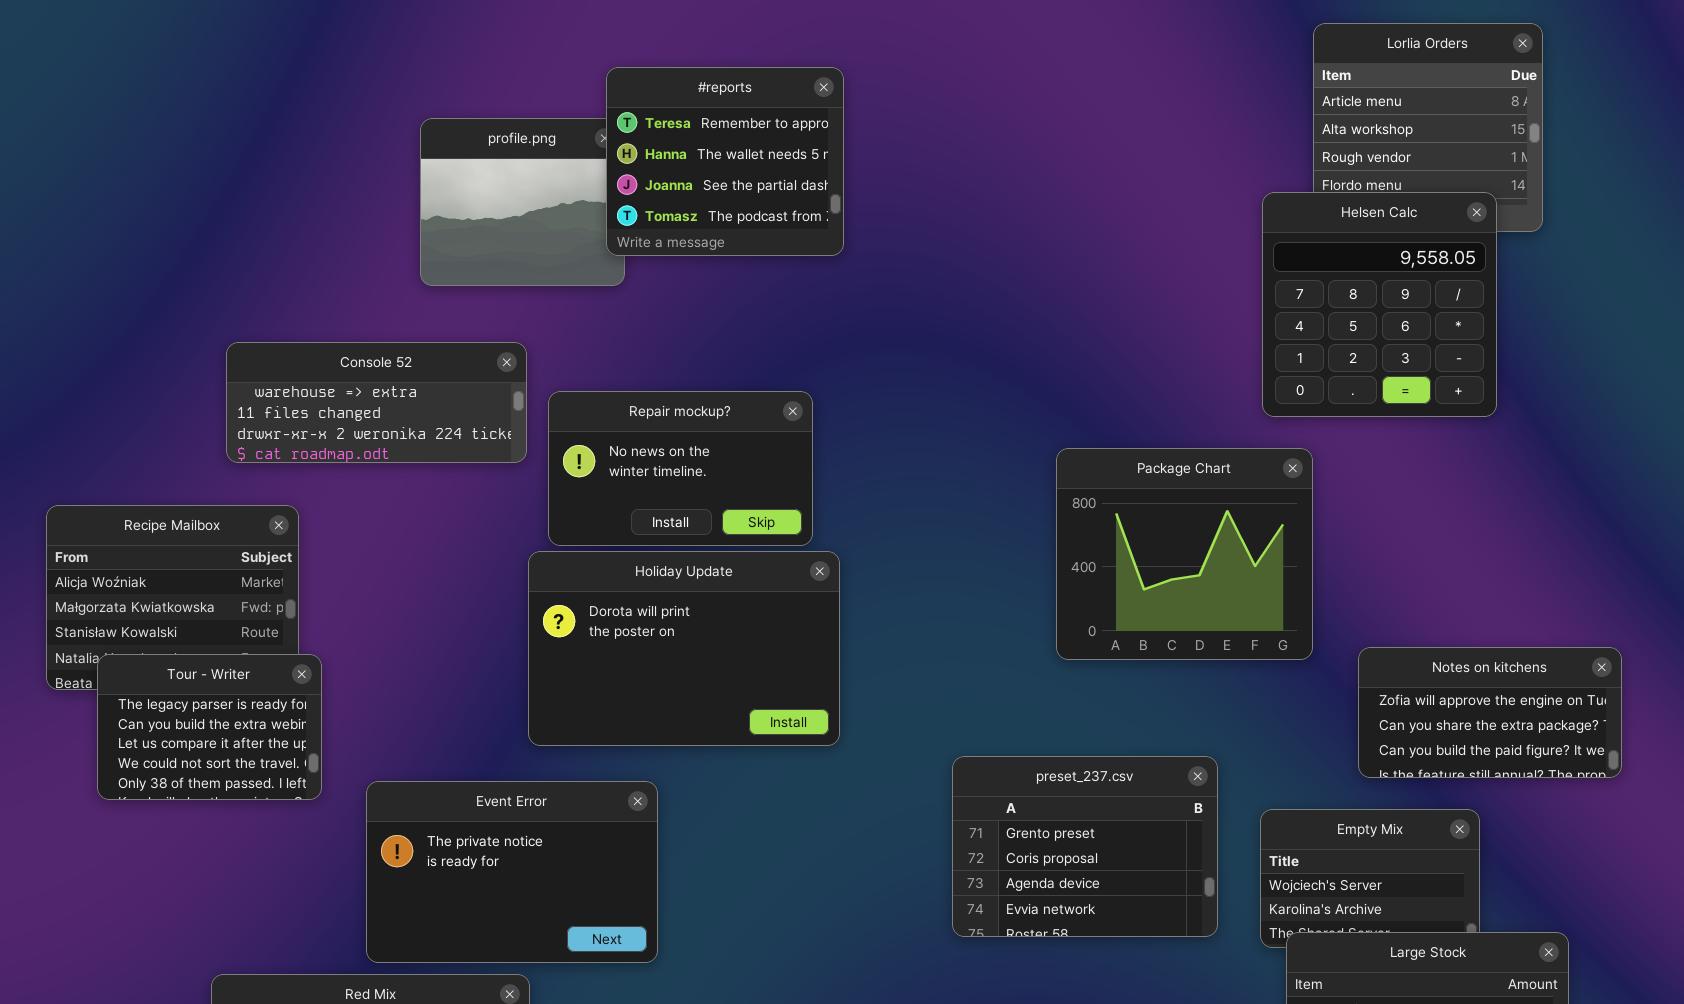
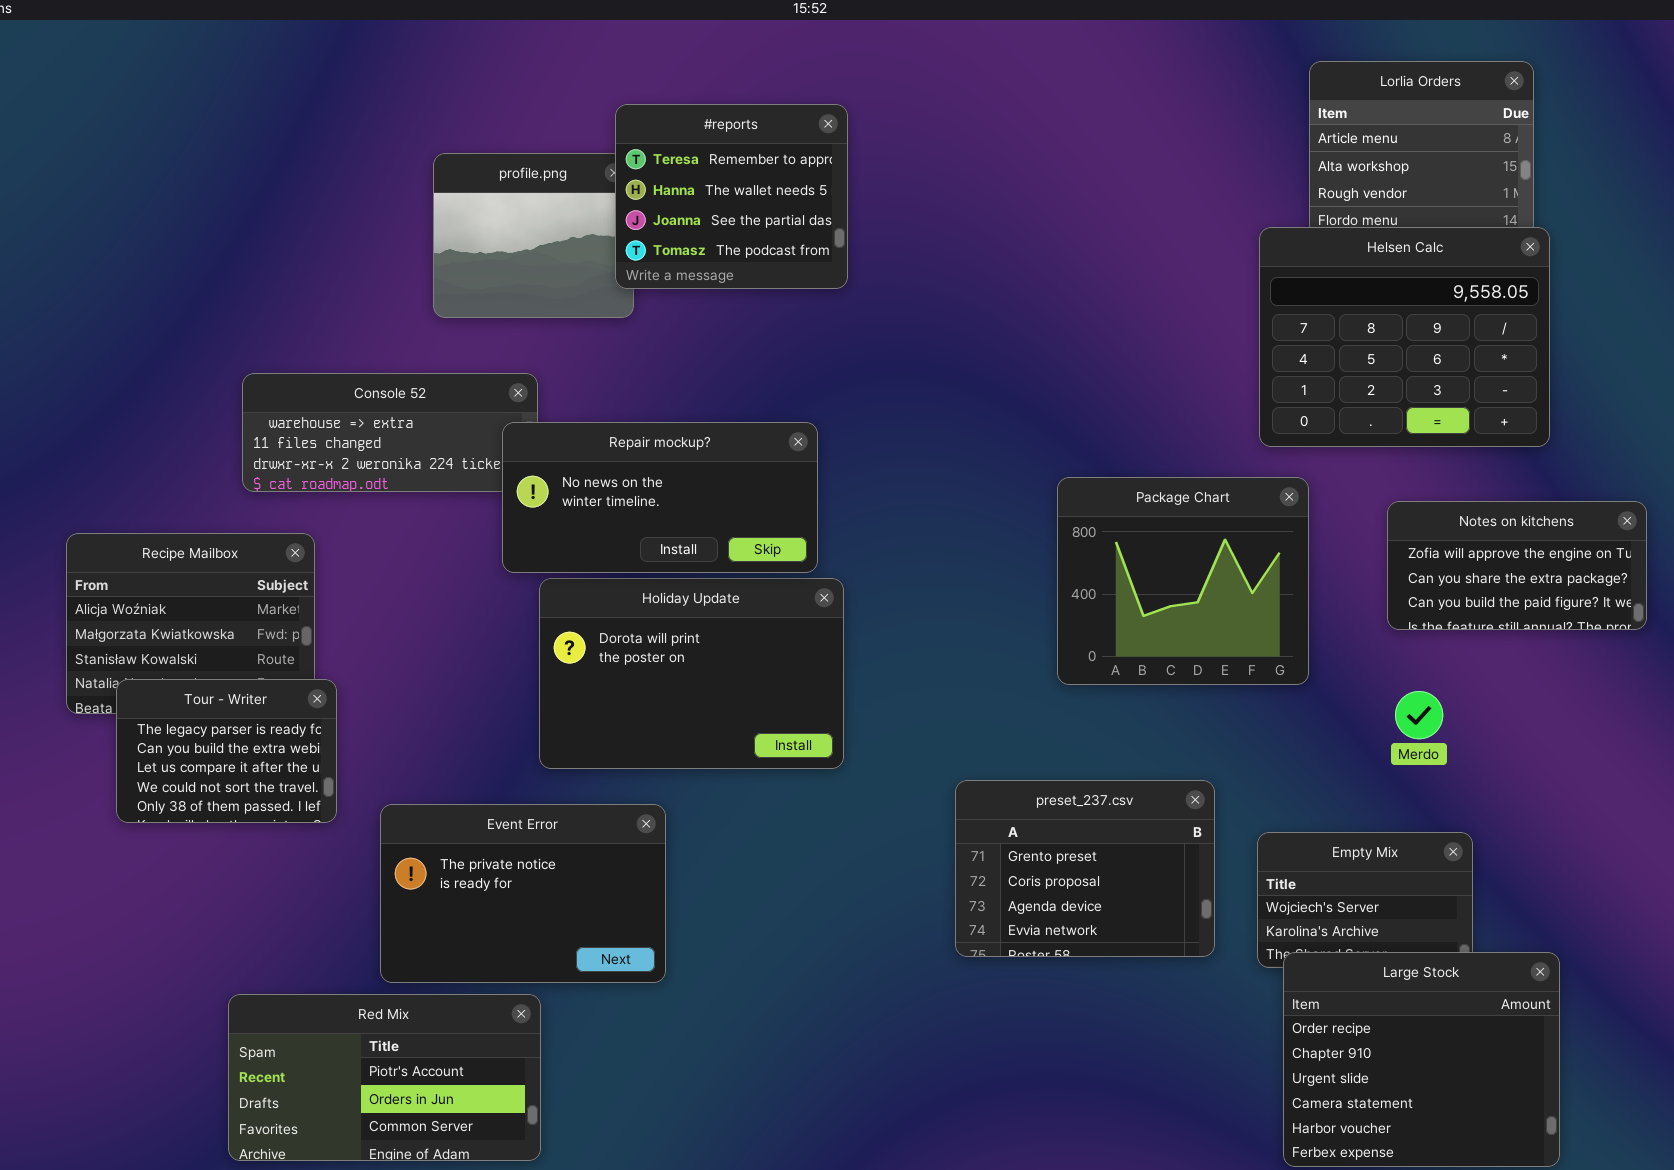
Helsen Calc: [1262,192,1497,417] -> [1259,227,1550,447], resized
Repair mockup?: [548,391,813,546] -> [502,422,818,573], resized
Notes on kitchens: [1358,647,1622,778] -> [1387,501,1647,630], moved

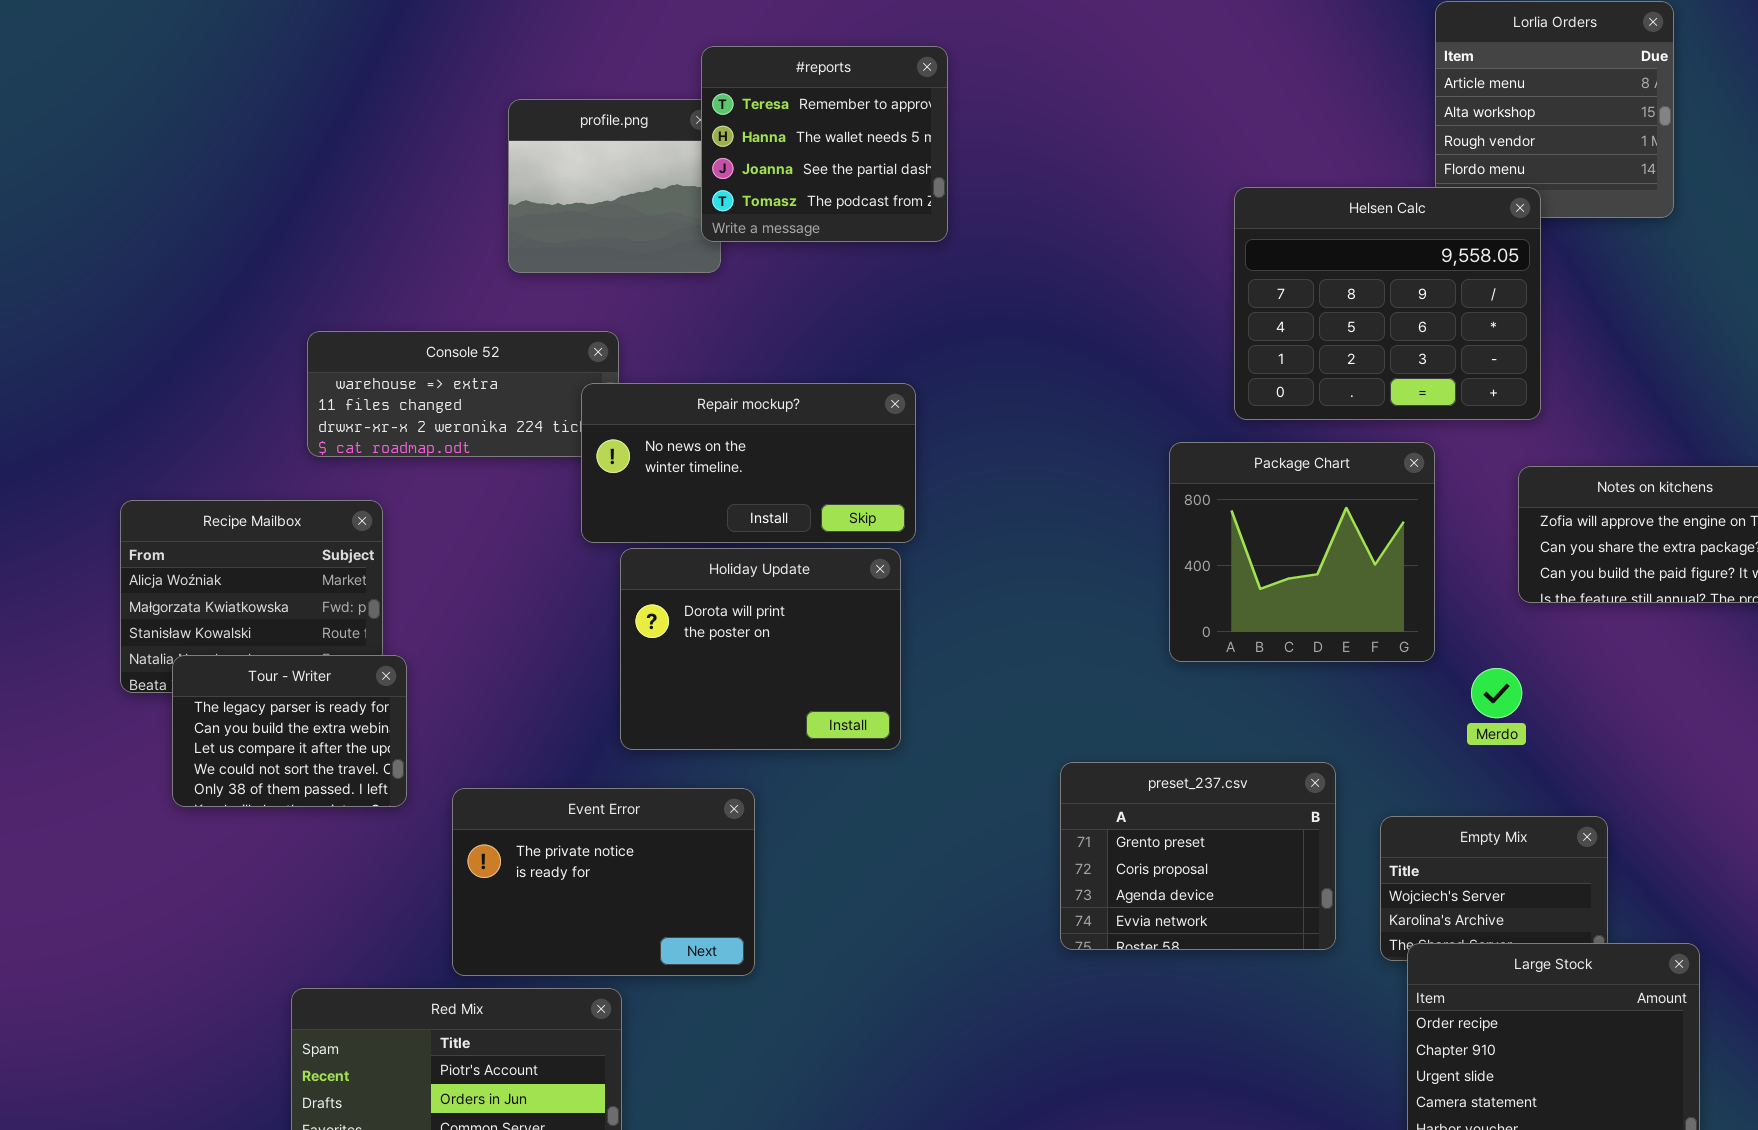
Helsen Calc: [1259,227,1550,447] -> [1234,187,1541,420], moved
Holiday Update: [539,578,844,769] -> [620,548,901,750], resized
Merdo: [1395,691,1443,739] -> [1471,668,1522,718], moved

